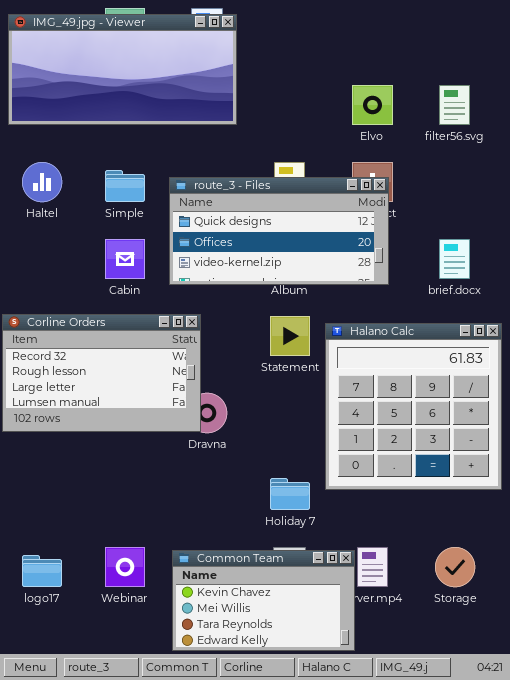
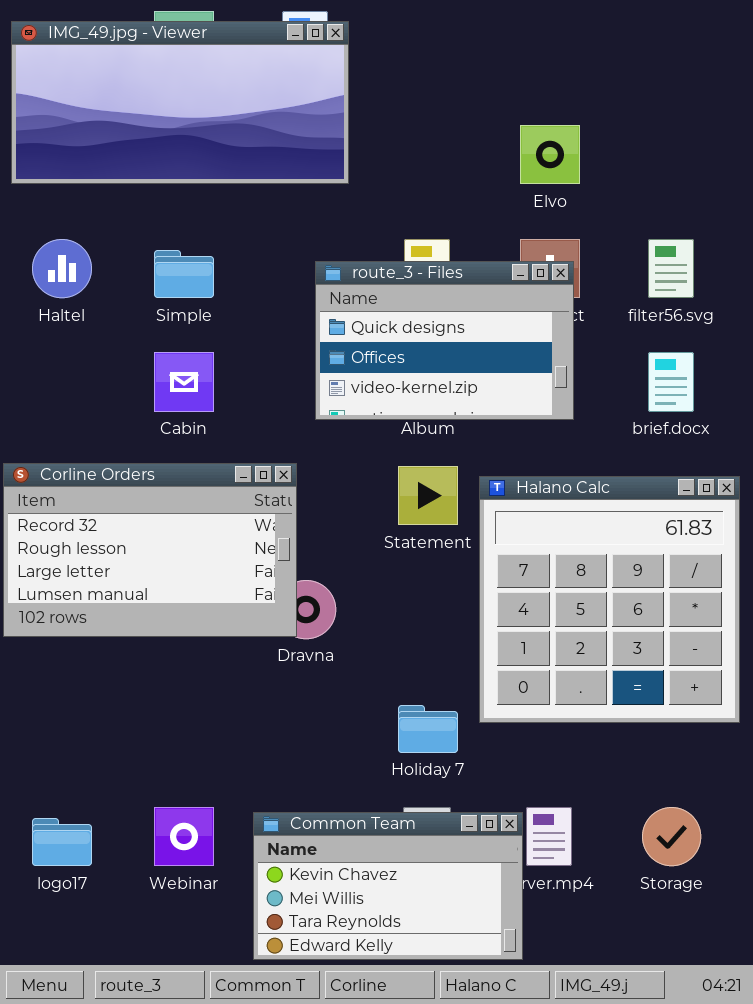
filter56.svg: [439,85,470,125] -> [648,239,694,298], moved
route_3 - Files: [169,177,389,285] -> [315,261,574,420], resized

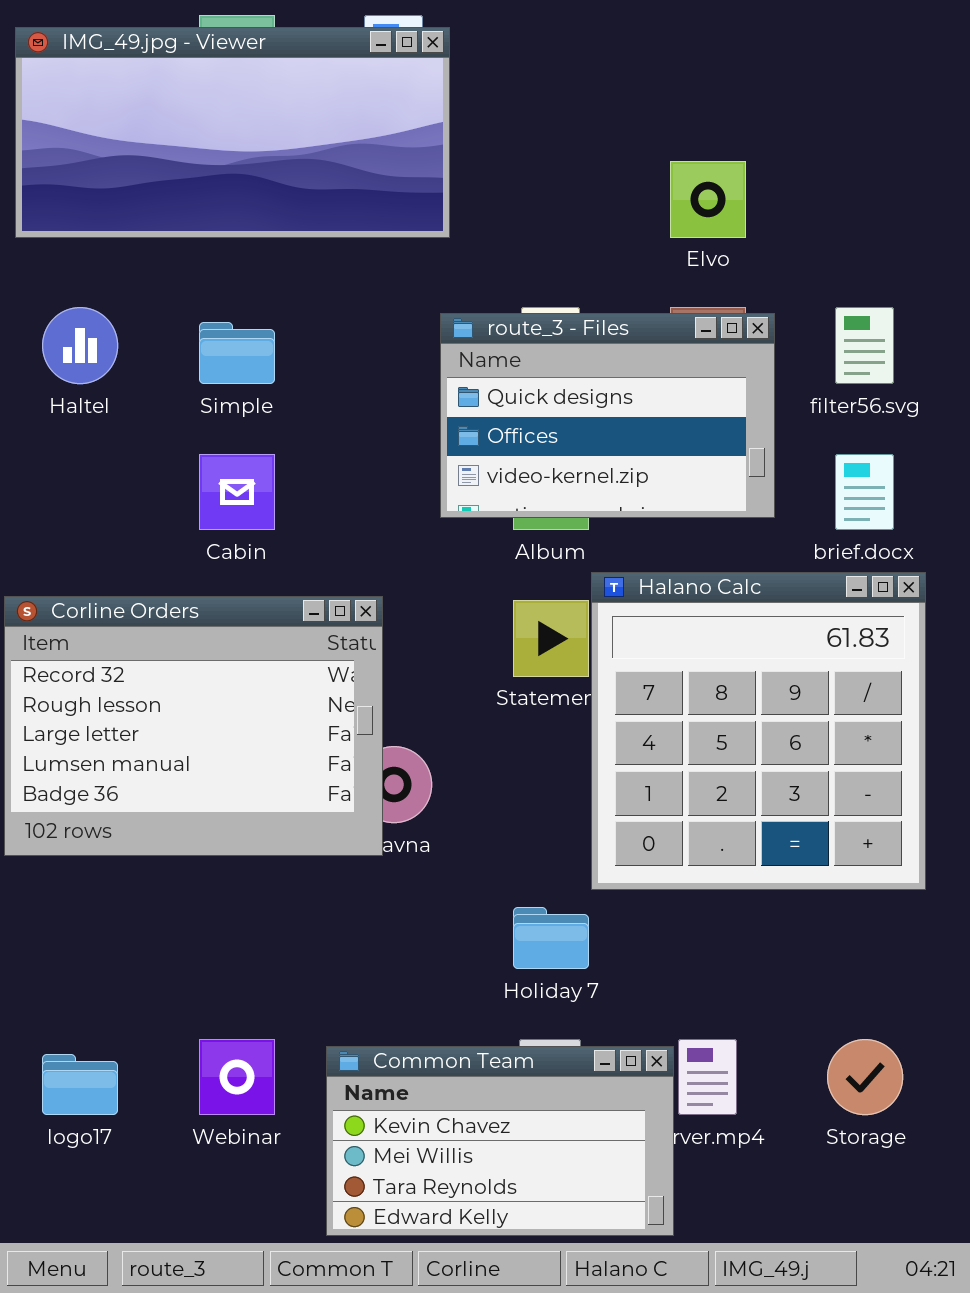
route_3 - Files: [315,261,574,420] -> [440,313,775,518], moved
Corline Orders: [3,463,297,637] -> [4,596,383,856], resized
Halano Calc: [479,476,740,723] -> [591,572,926,890], moved

